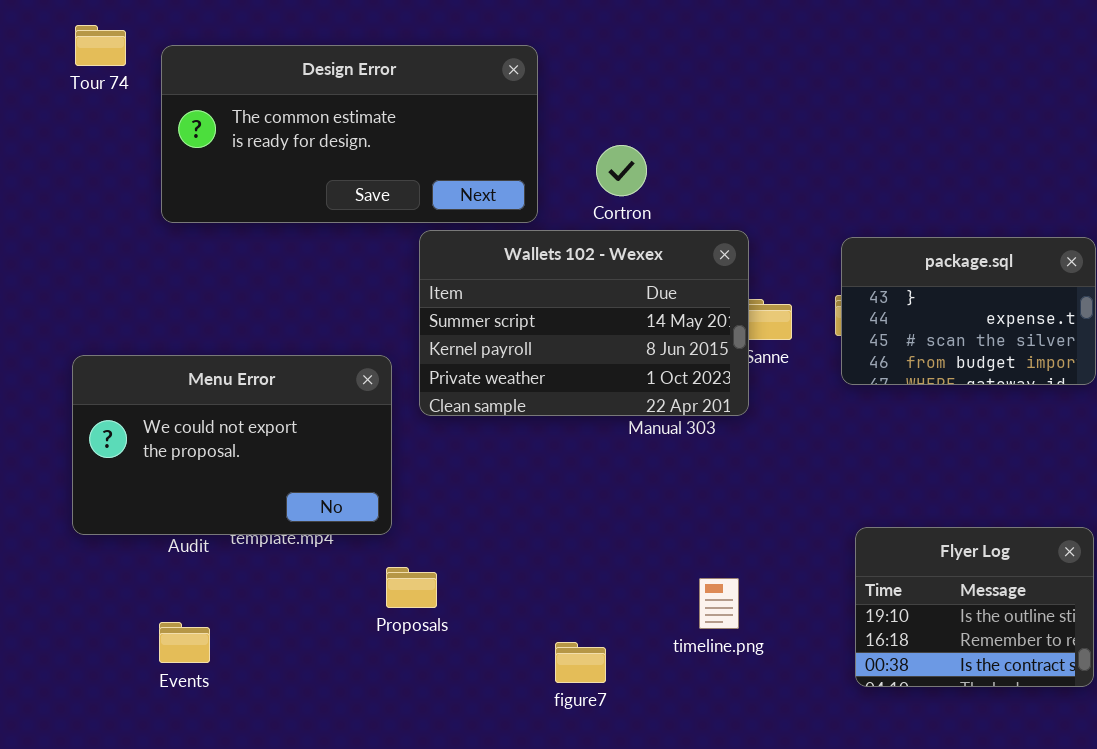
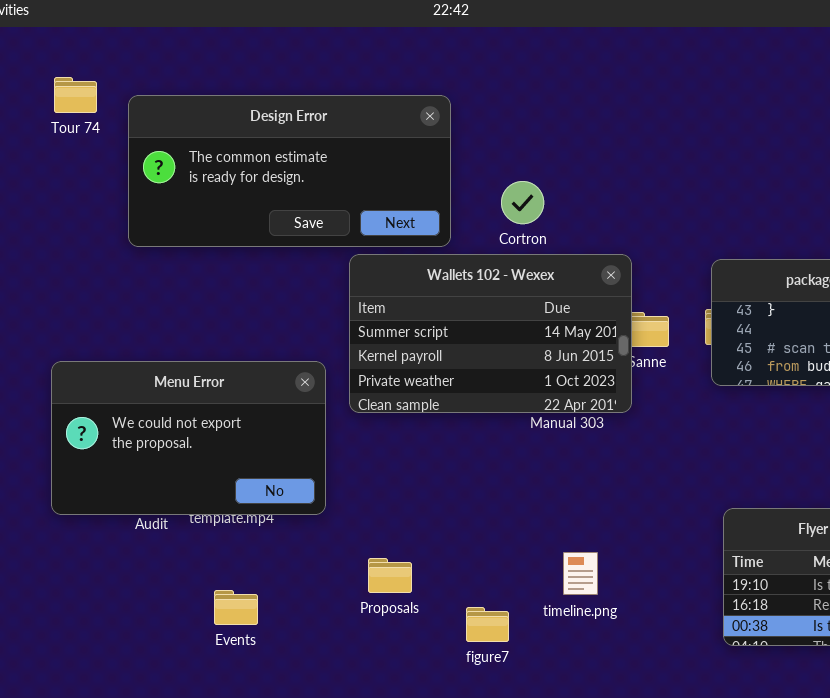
Proposals: [386,567,437,608] -> [368,558,412,593], moved
timeline.png: [699,578,739,629] -> [563,552,598,595], moved
Events: [159,622,210,663] -> [214,590,258,625], moved

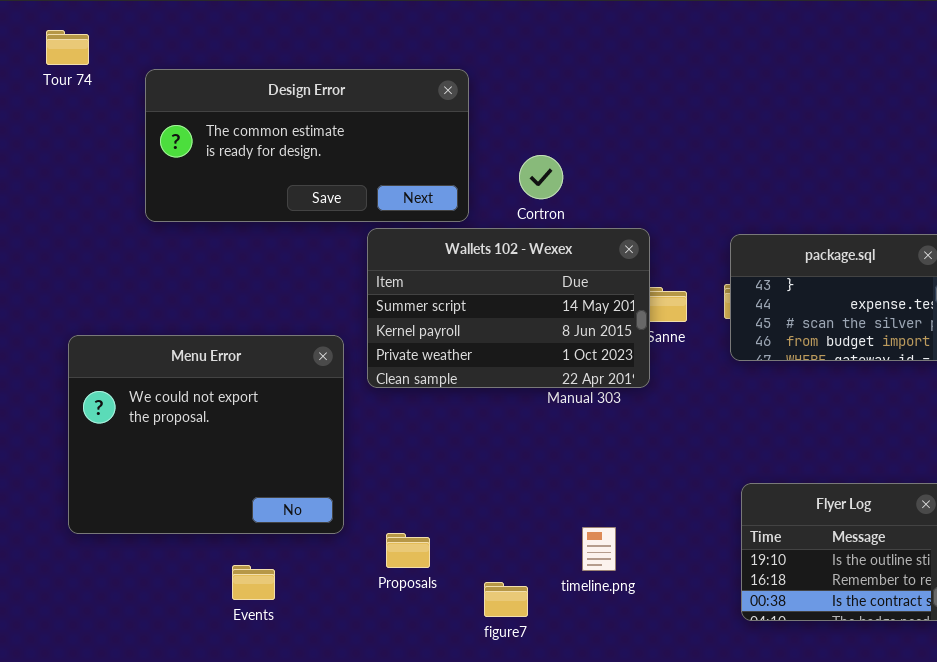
Tour 74: [54,77,97,113] -> [46,30,89,65], moved
Menu Error: [51,361,326,515] -> [68,335,344,534], resized

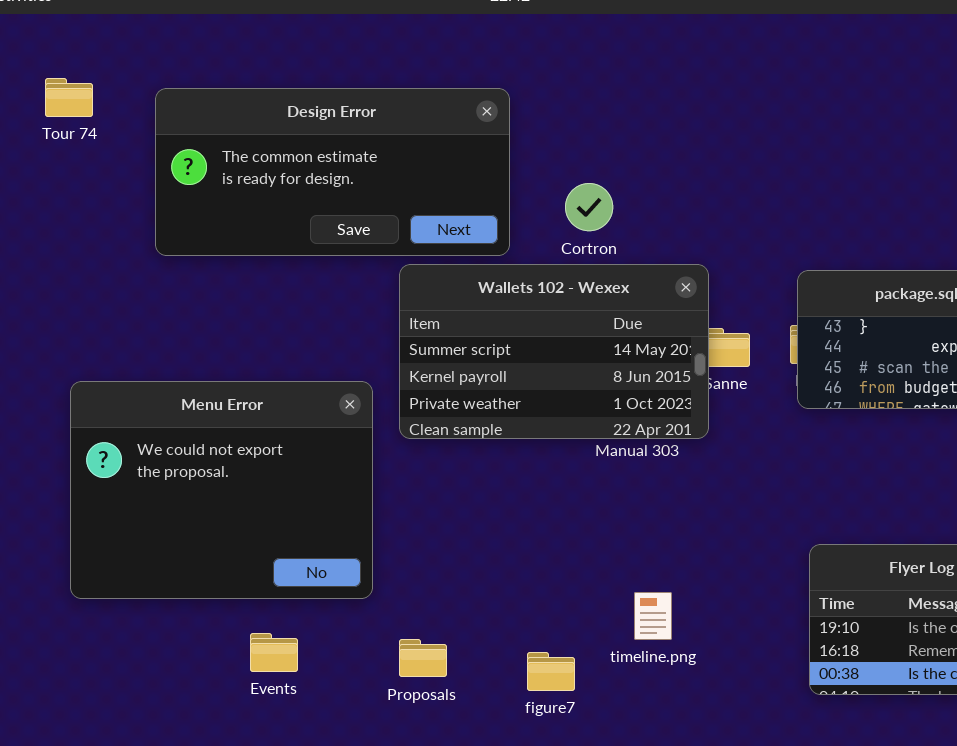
Tour 74: [46,30,89,65] -> [45,78,93,117], moved
Proposals: [386,533,430,568] -> [399,639,447,677], moved

